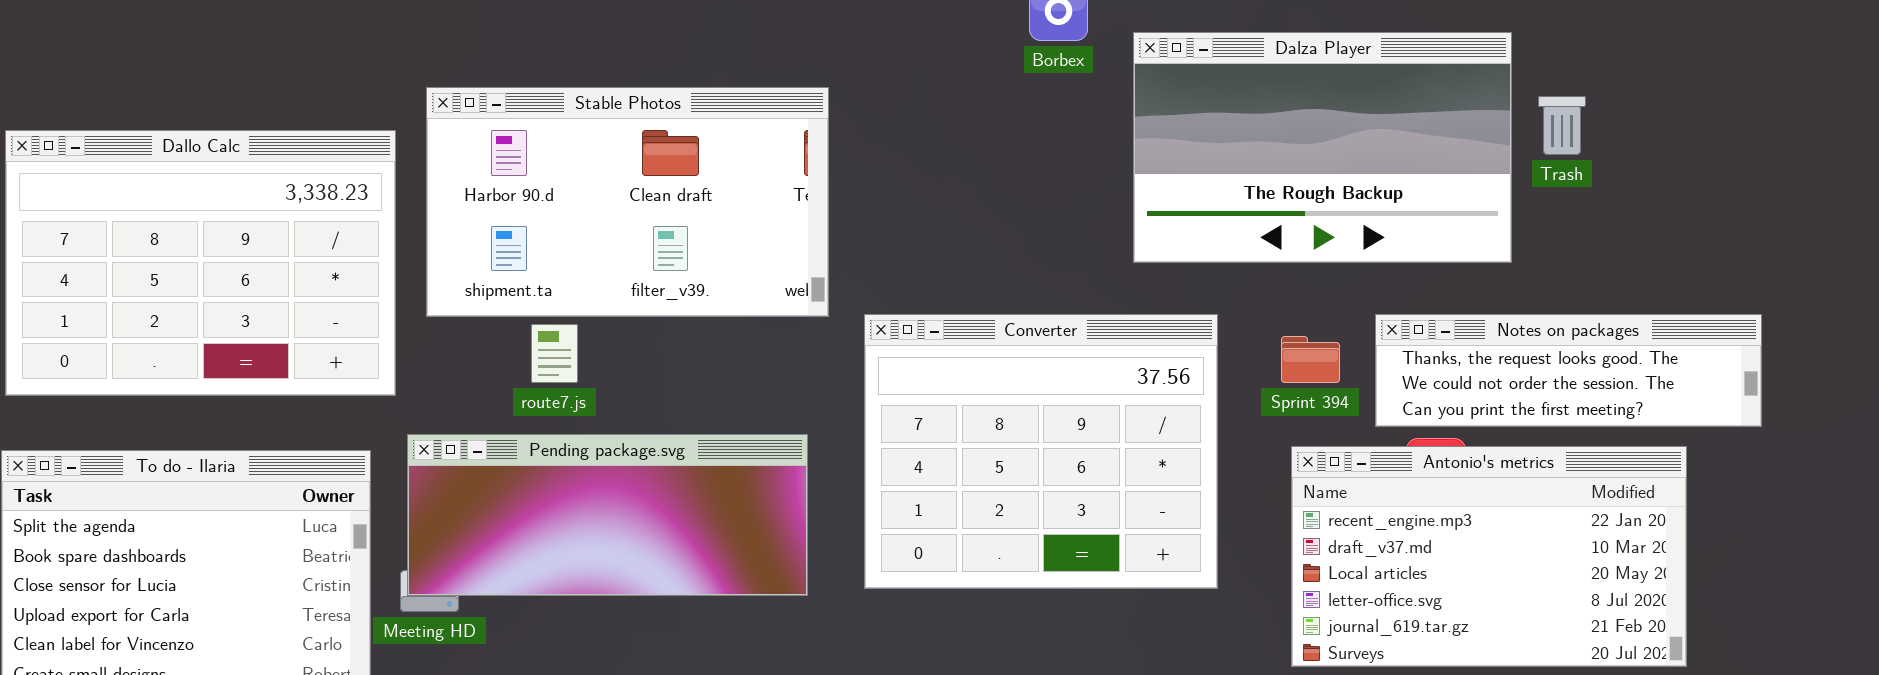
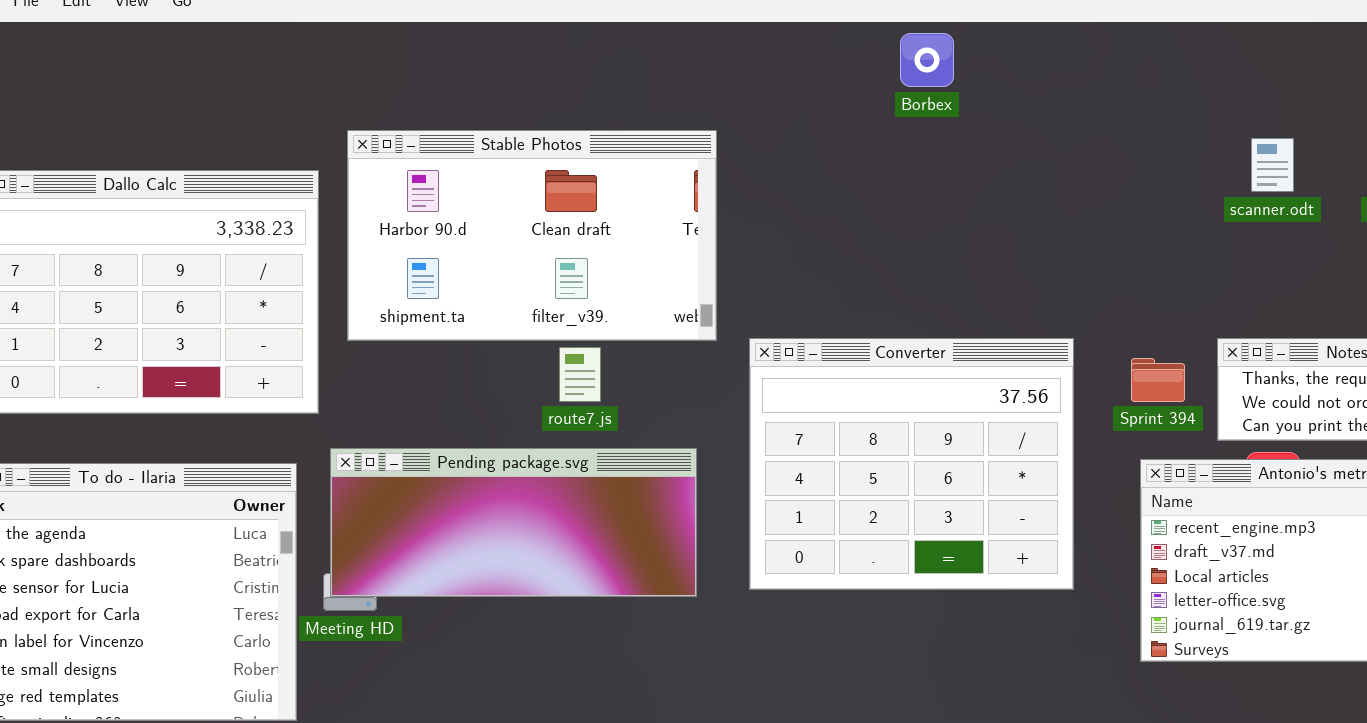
Dalza Player: [1133,32,1512,263] -> none, closed
route7.js: [531,324,578,383] -> [559,347,601,402], moved

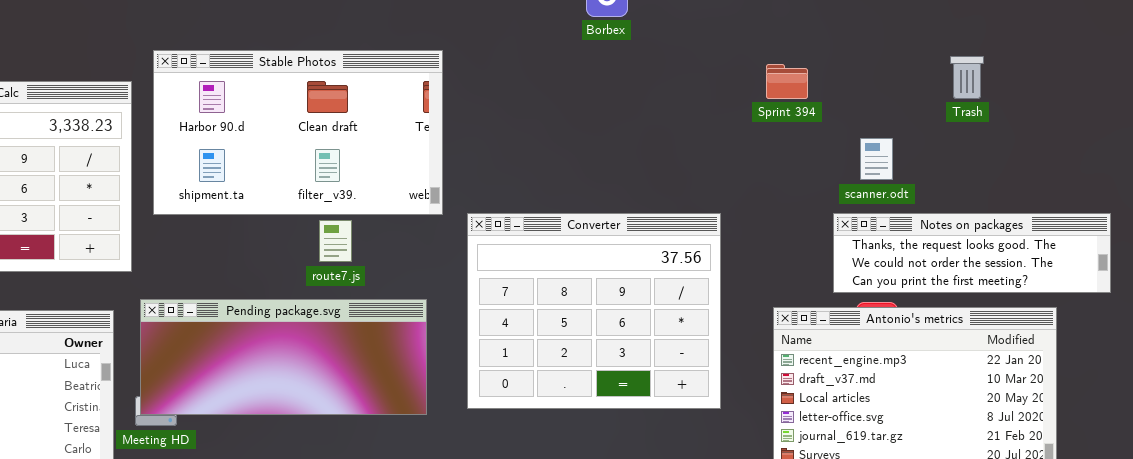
scanner.odt: [1251,138,1294,192] -> [860,138,893,180], moved
Sprint 394: [1131,358,1185,402] -> [766,64,808,99], moved

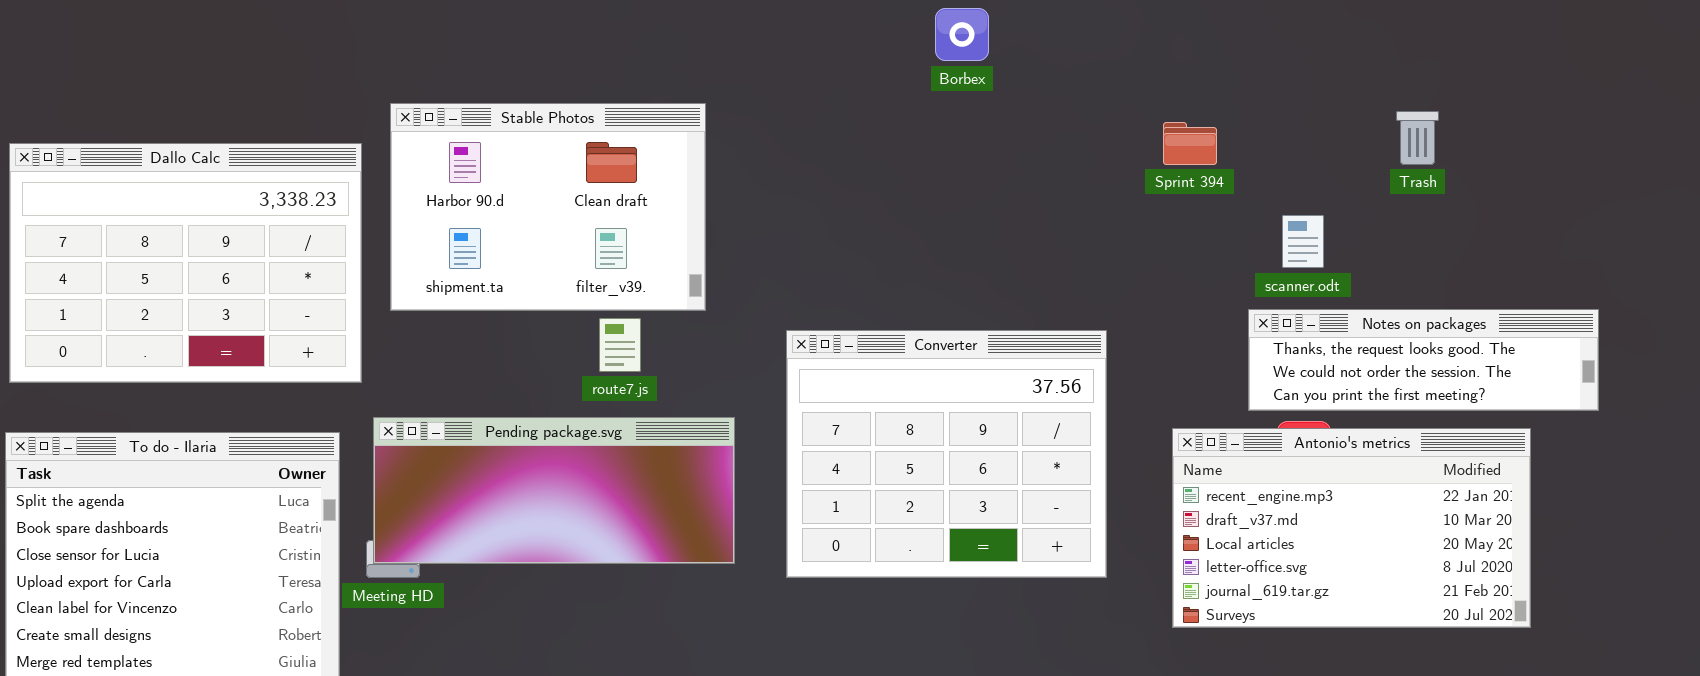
Stable Photos: [153,50,443,215] -> [390,103,706,311], resized
Converter: [467,213,721,409] -> [786,330,1107,578], moved

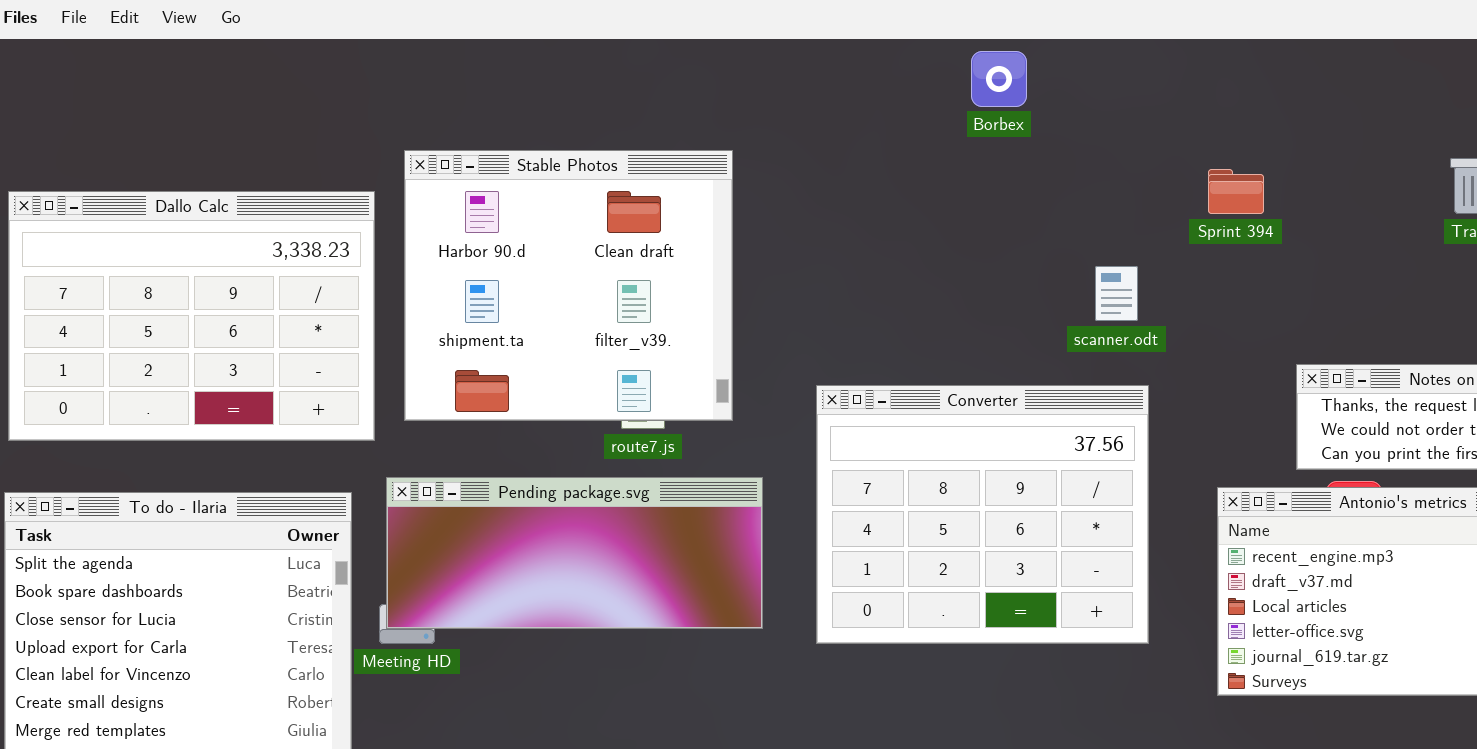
Stable Photos: [390,103,706,311] -> [404,150,733,421], resized
scanner.odt: [1282,215,1324,268] -> [1095,266,1138,321], moved

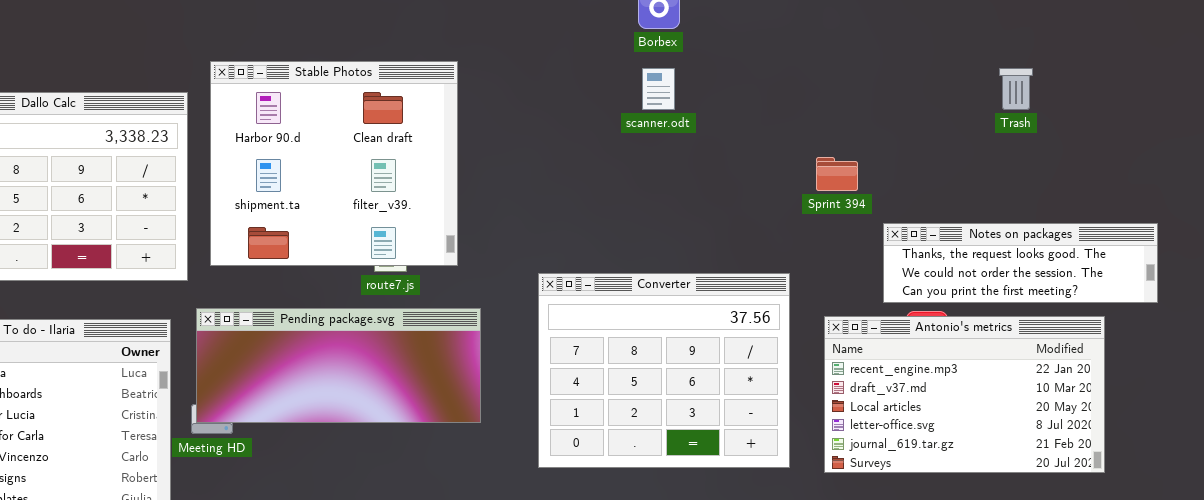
Sprint 394: [1208,169,1264,214] -> [816,157,858,191], moved
scanner.odt: [1095,266,1138,321] -> [642,68,675,110], moved
Converter: [816,385,1149,644] -> [538,273,790,468], moved

